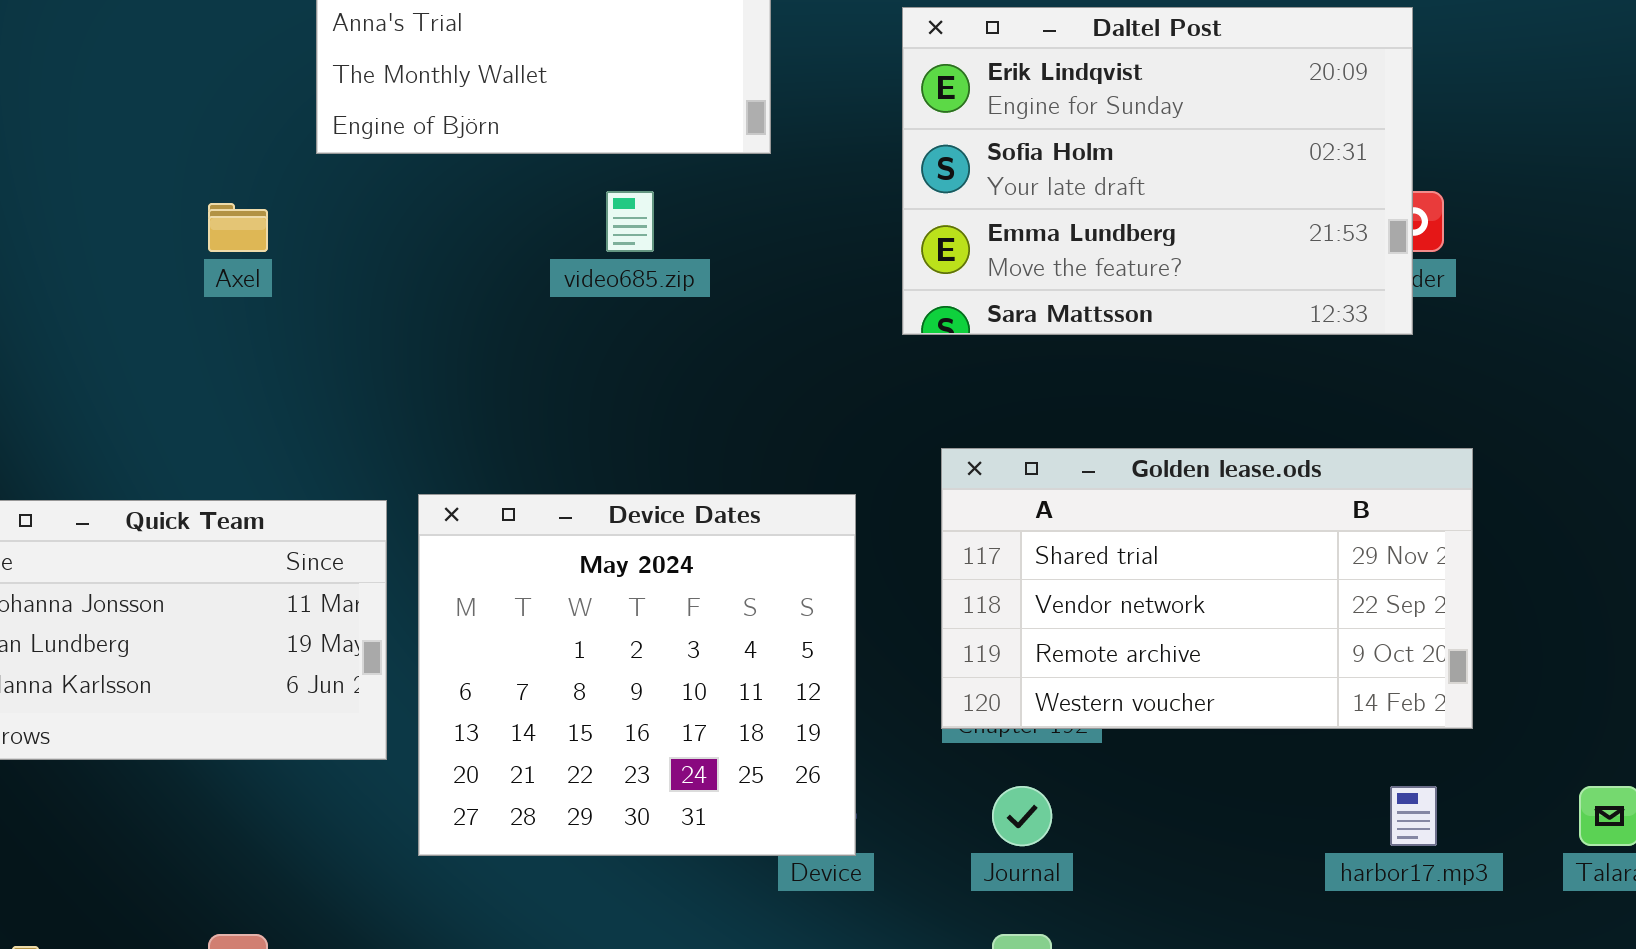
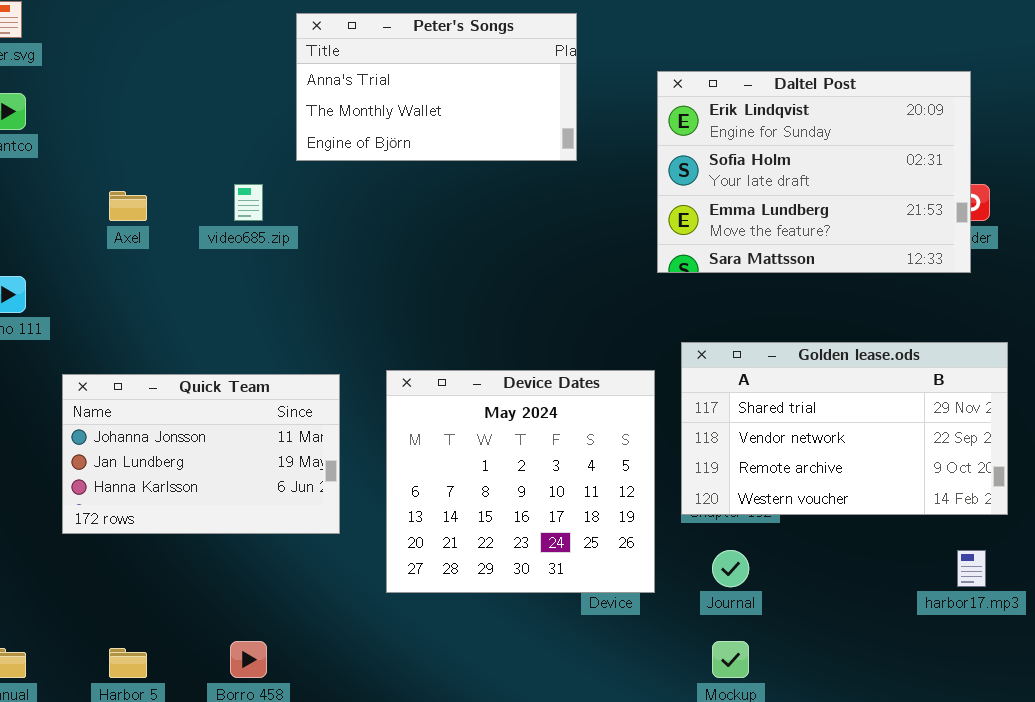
video685.zip: [606,191,654,252] -> [234,184,263,221], moved
Axel: [208,203,268,252] -> [109,191,147,221], moved
Device Dates: [418,494,856,856] -> [386,370,655,593], moved

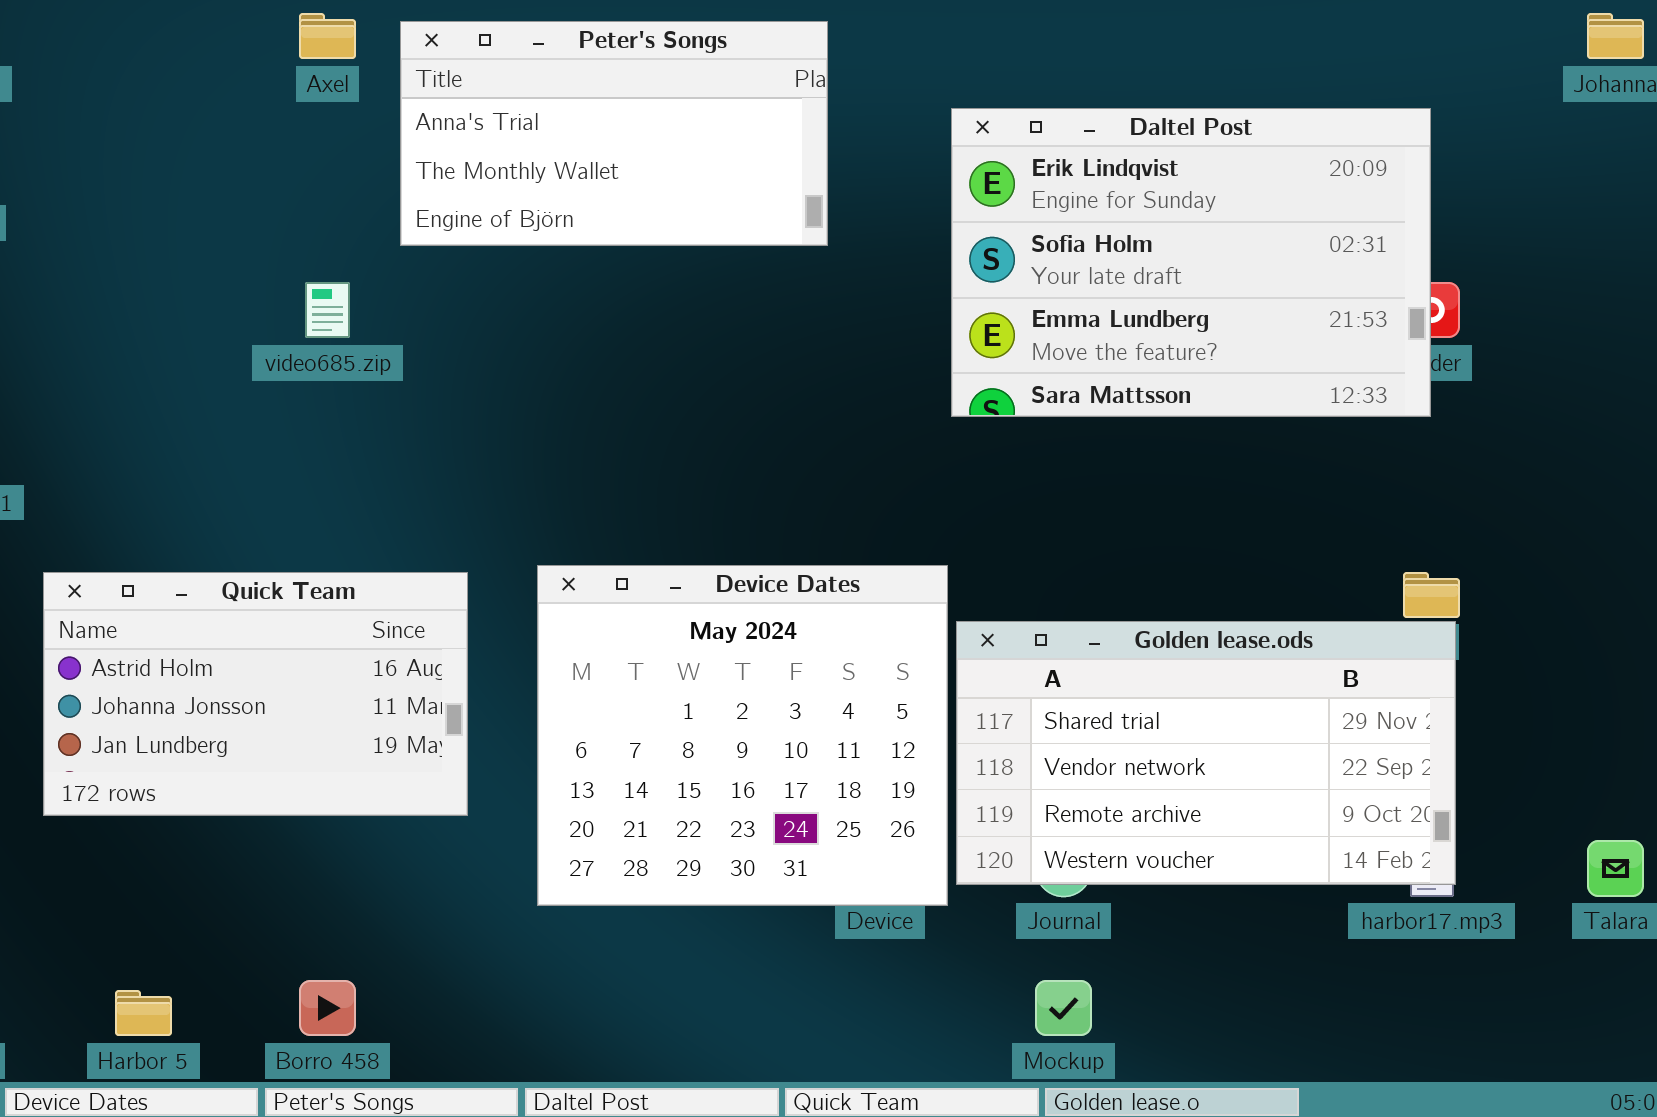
Axel: [109,191,147,221] -> [299,13,356,59], moved
Golden lease.ods: [681,342,1008,515] -> [956,621,1456,885], moved
Quick Team: [62,374,340,534] -> [43,572,468,816], scrolled up 1 row

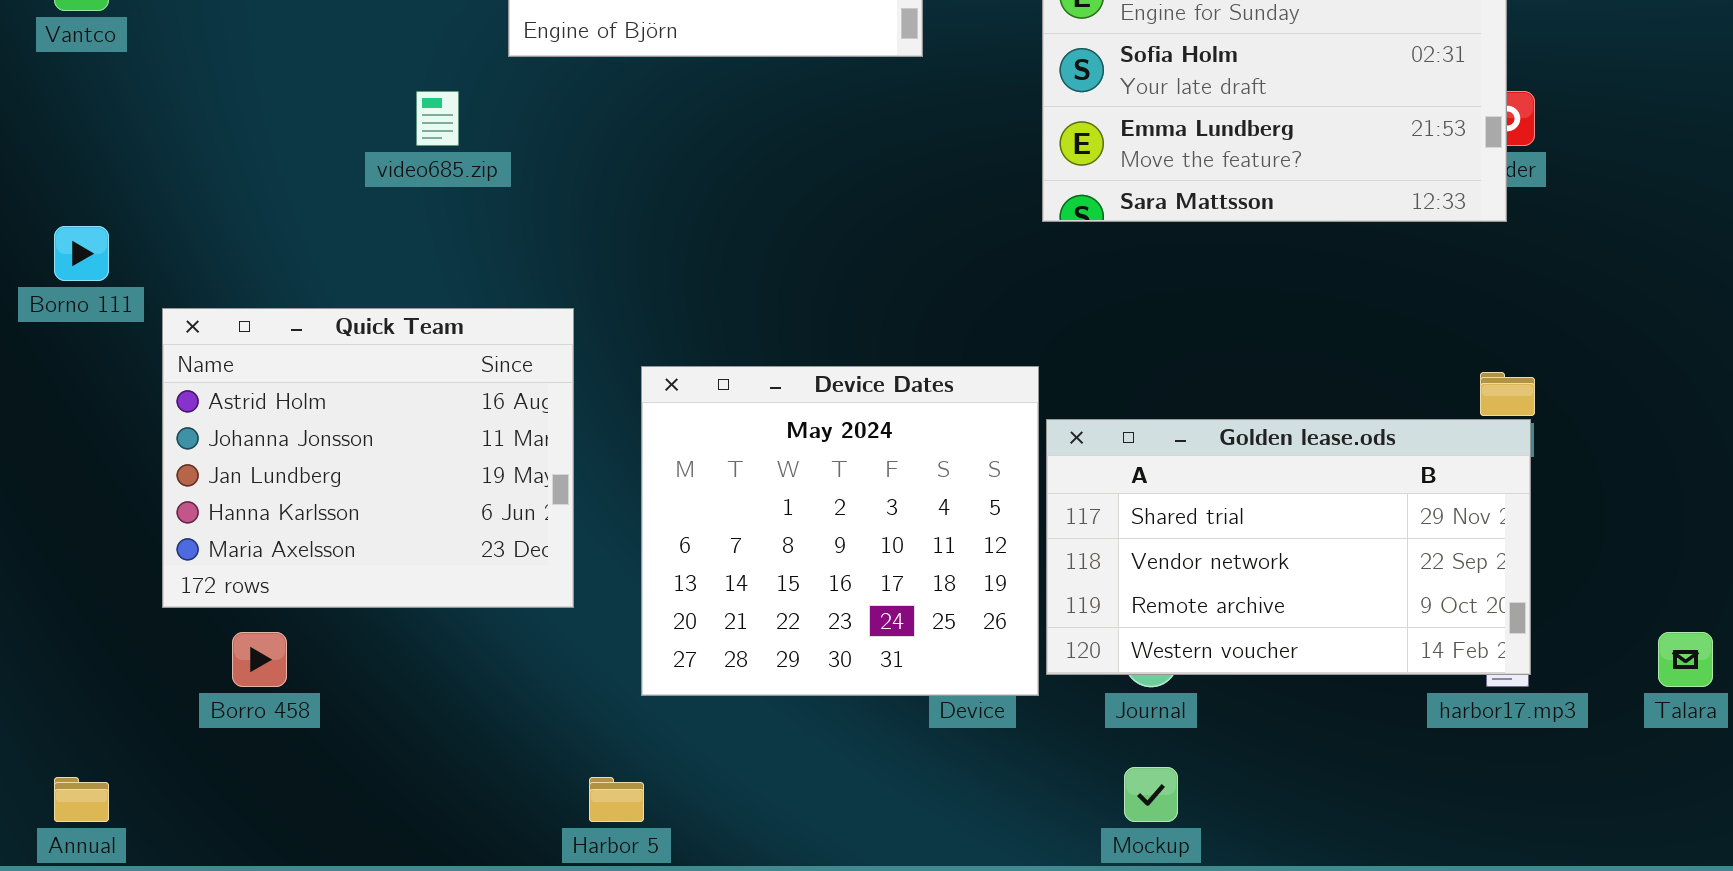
Quick Team: [43,572,468,816] -> [162,308,574,608], resized
Borro 458: [299,980,356,1036] -> [232,632,287,687], moved
Harbor 5: [115,990,172,1036] -> [589,777,644,822], moved

